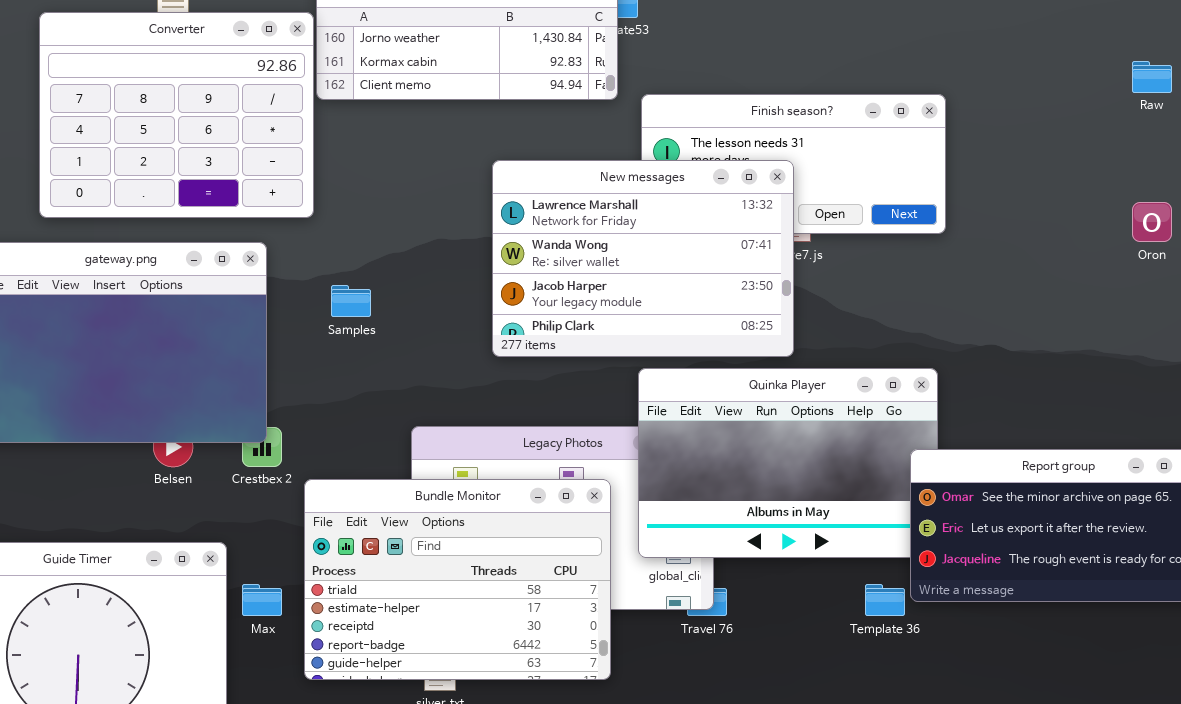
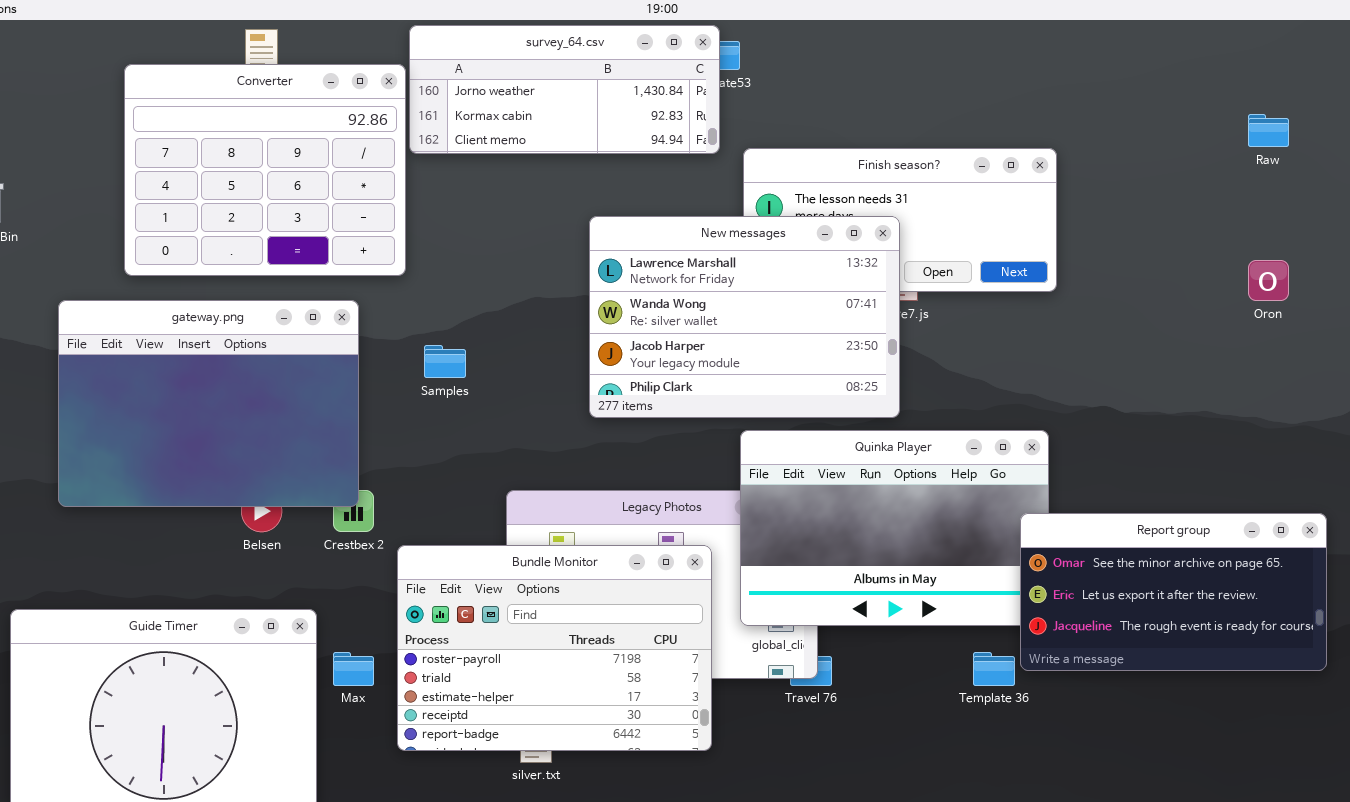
Bundle Monitor: [304,479,611,680] -> [397,545,712,751], scrolled up 1 row

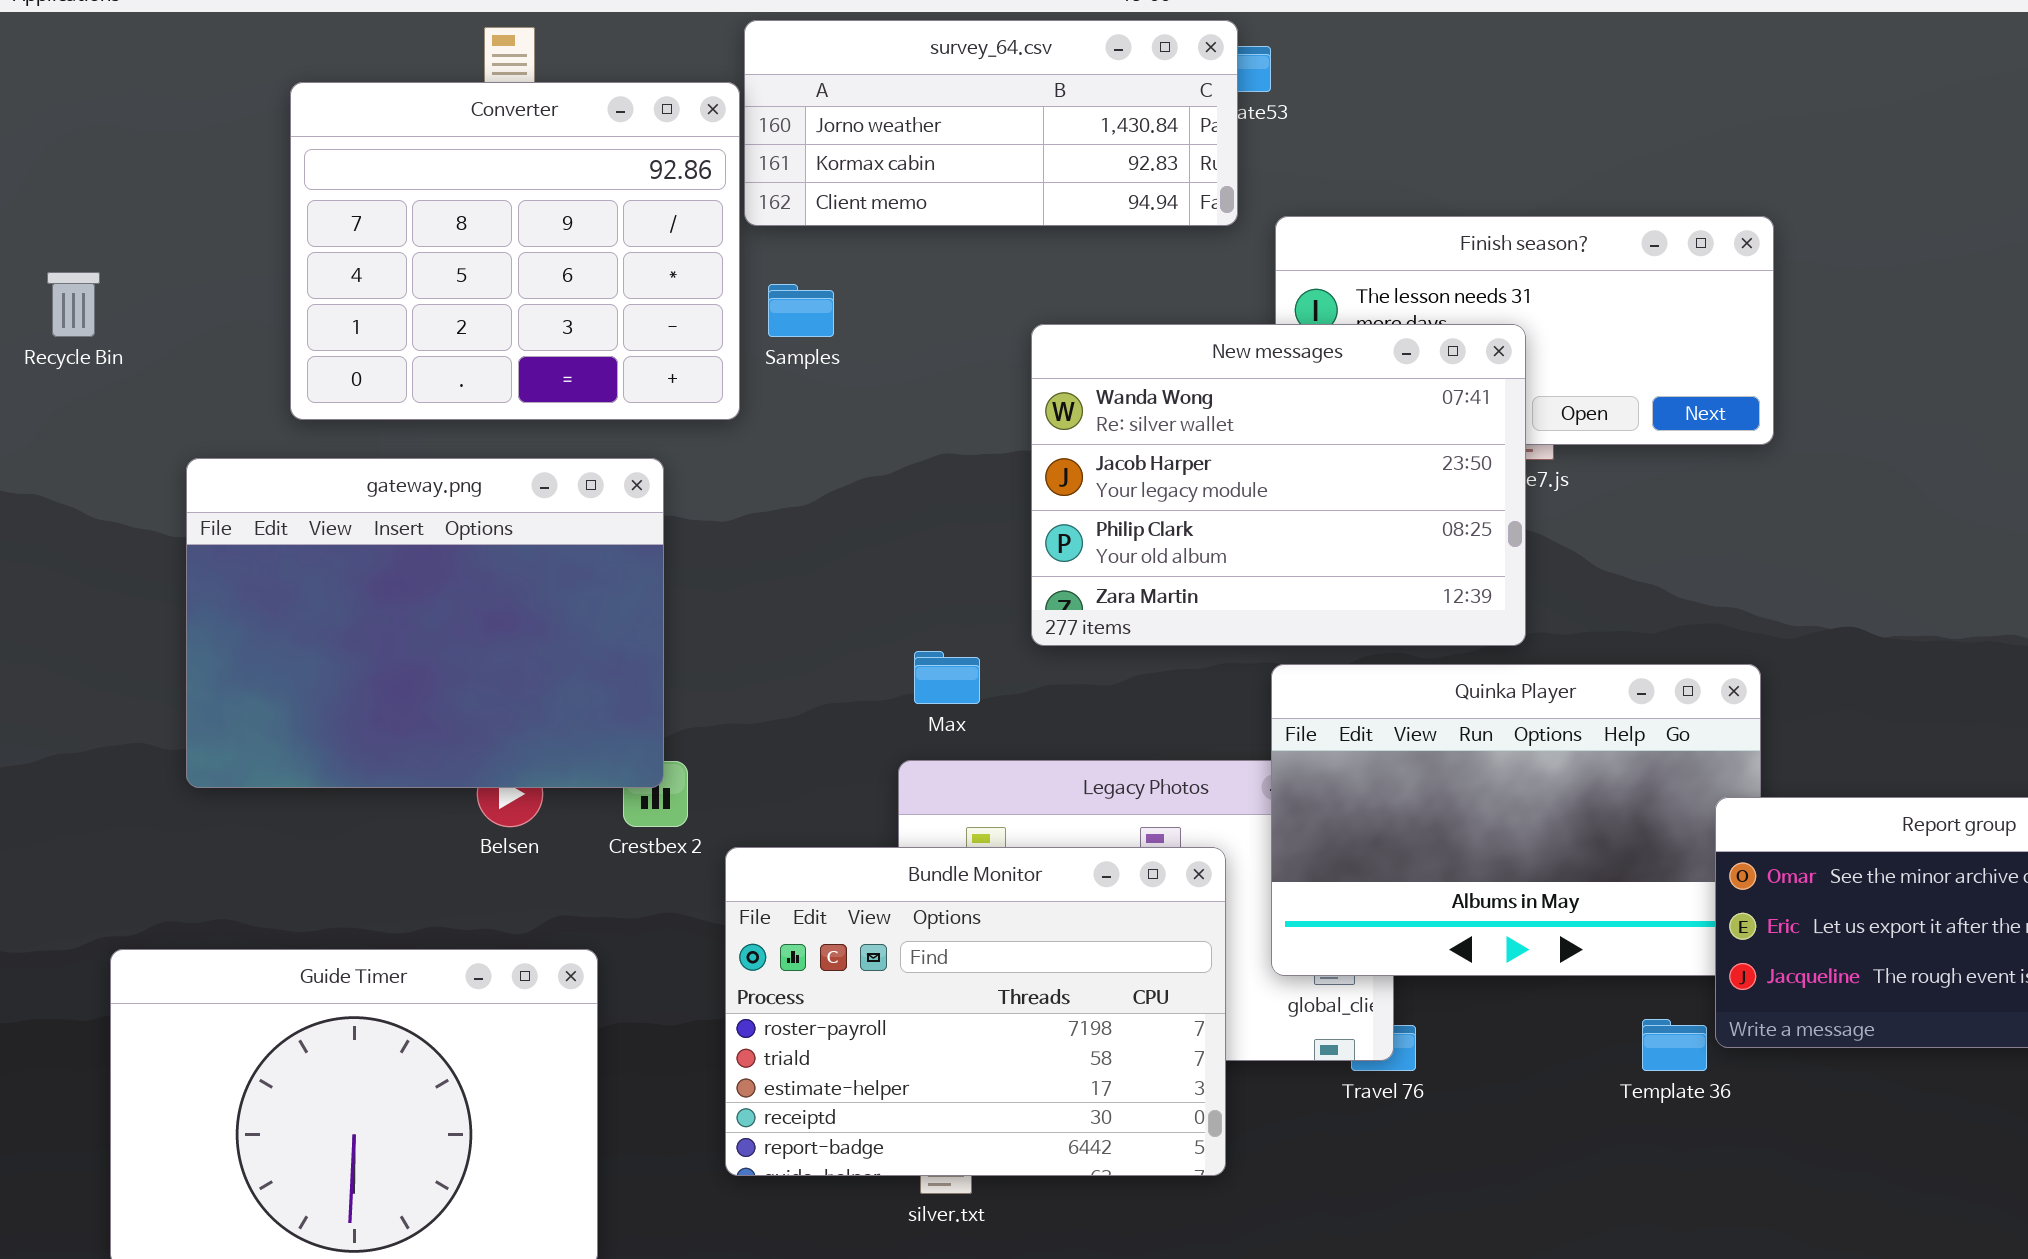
New messages: [589,216,900,418] -> [1031,324,1526,646], scrolled down 1 row
Samples: [424,345,466,378] -> [768,284,834,337], moved
Max: [333,652,374,686] -> [914,651,980,704], moved

